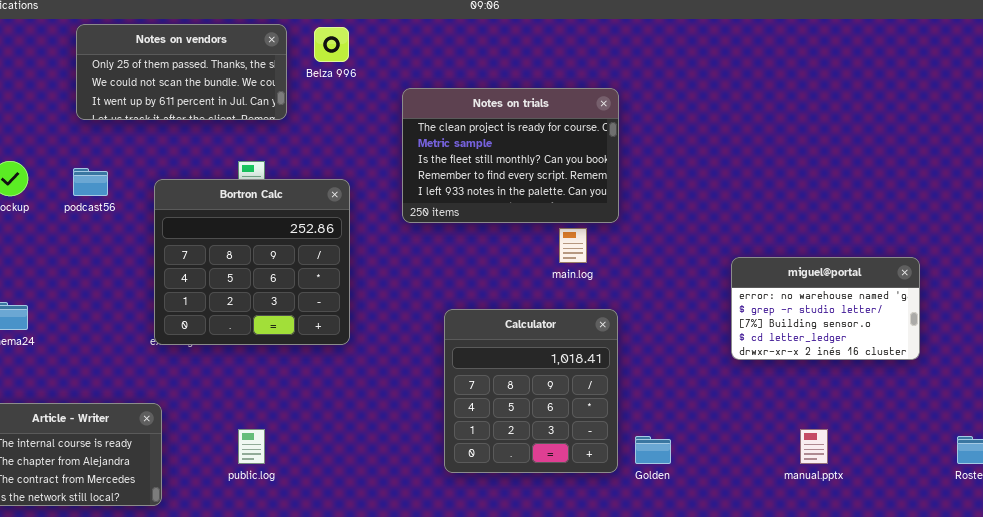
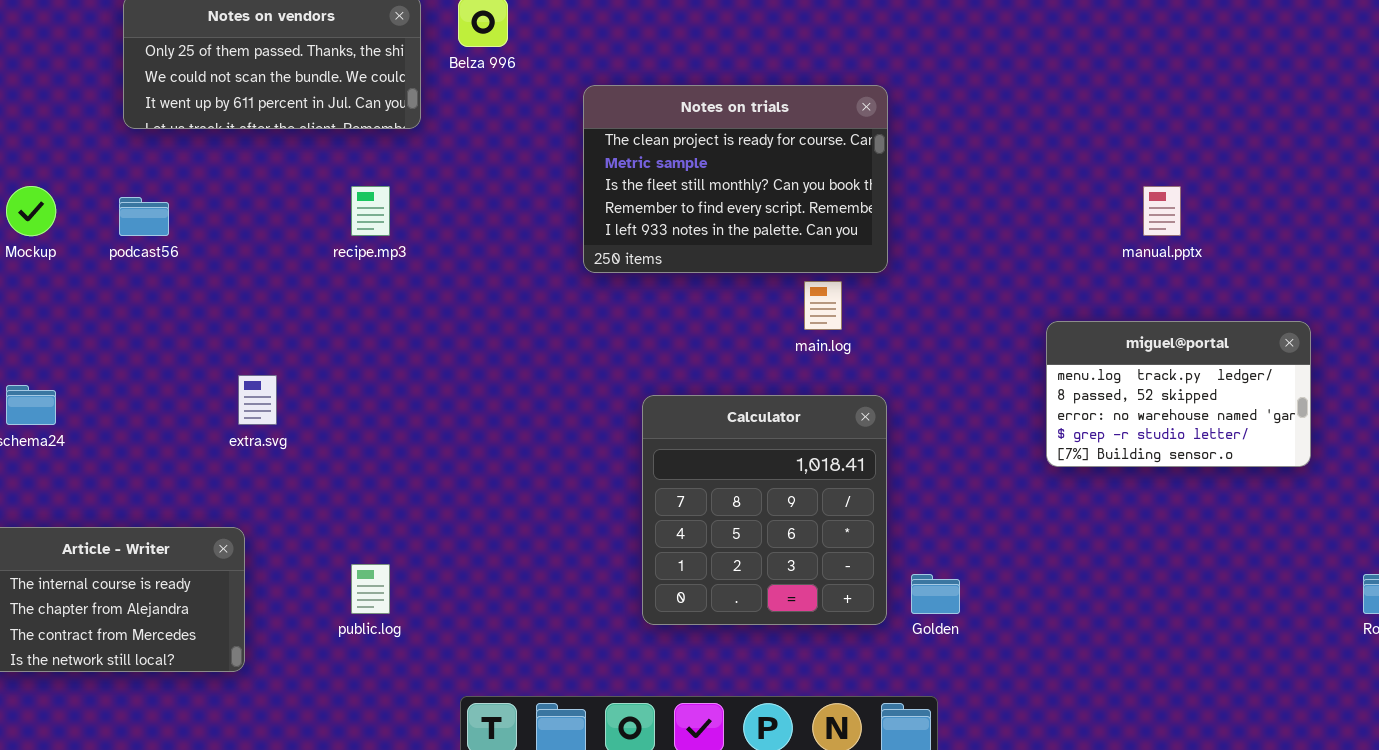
Bortron Calc: [154,179,350,345] -> none, closed
miguel@portal: [731,257,920,360] -> [1046,321,1311,467], scrolled up 2 rows
manual.pptx: [800,429,828,464] -> [1143,186,1181,236], moved

